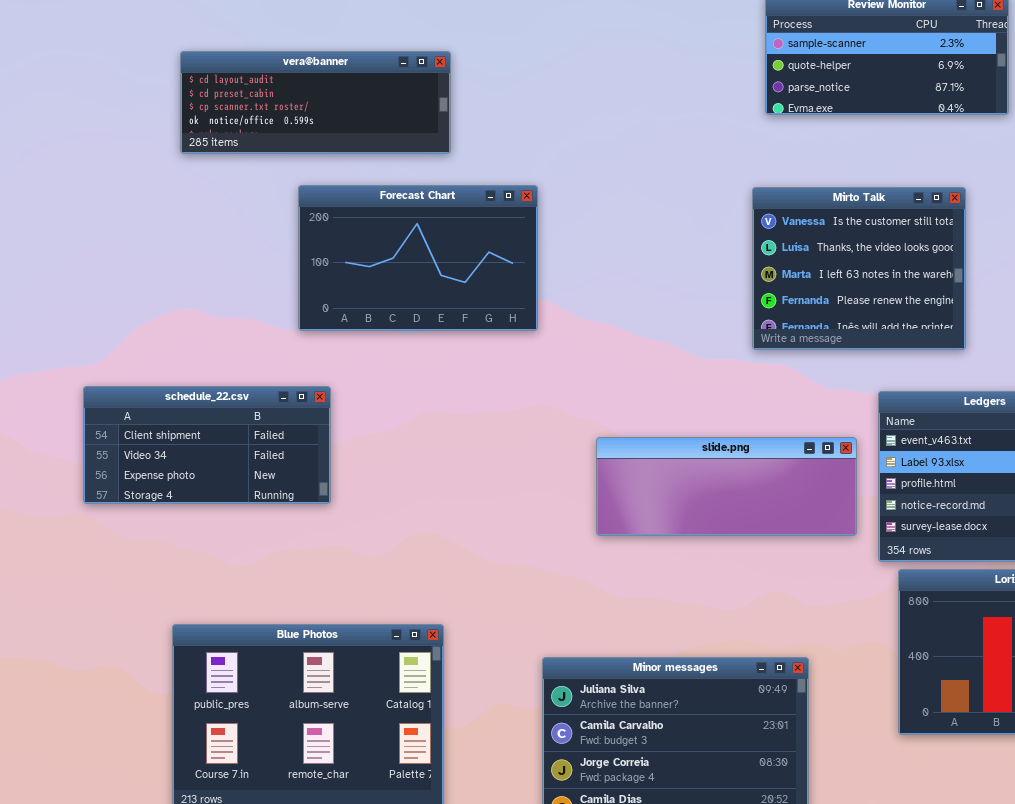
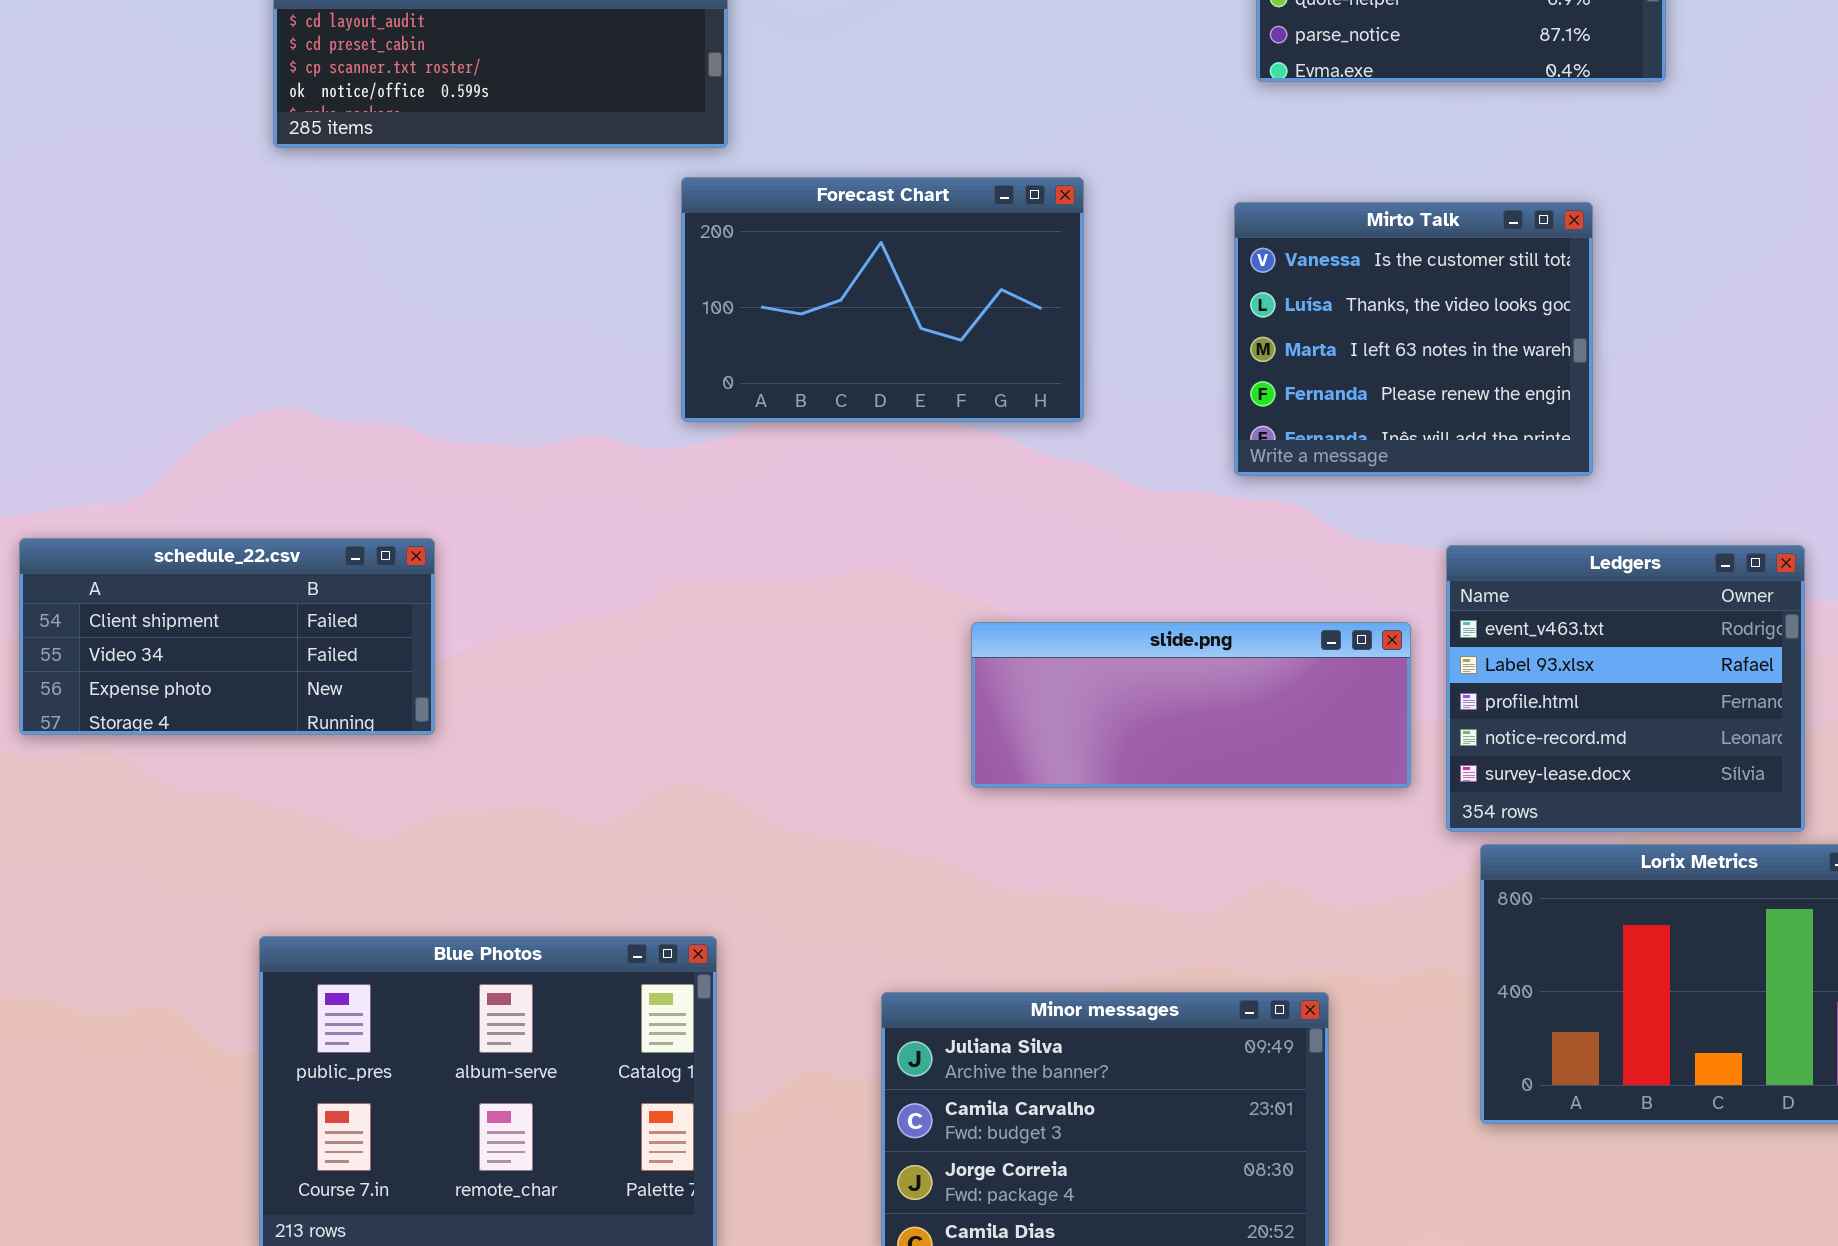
Forecast Chart: [298,185,538,331] -> [681,177,1084,422], moved
schedule_22.csv: [83,386,331,504] -> [19,538,435,735], moved

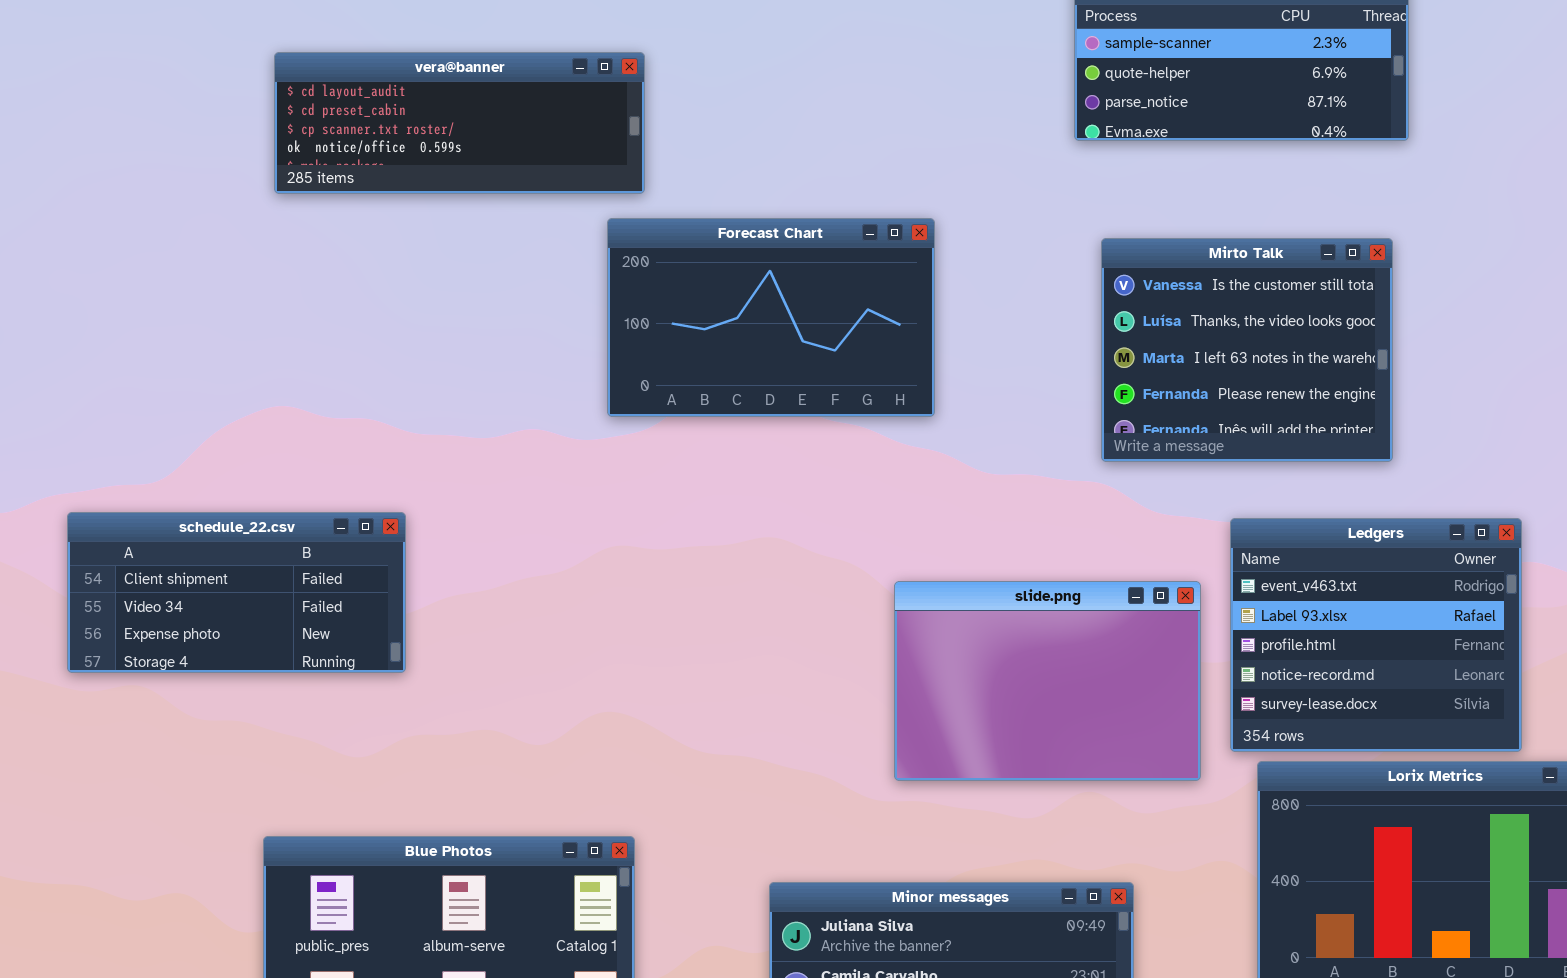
Mirto Talk: [1234,202,1593,476] -> [1101,238,1393,462], moved
slide.png: [971,622,1411,788] -> [894,581,1201,781], resized

